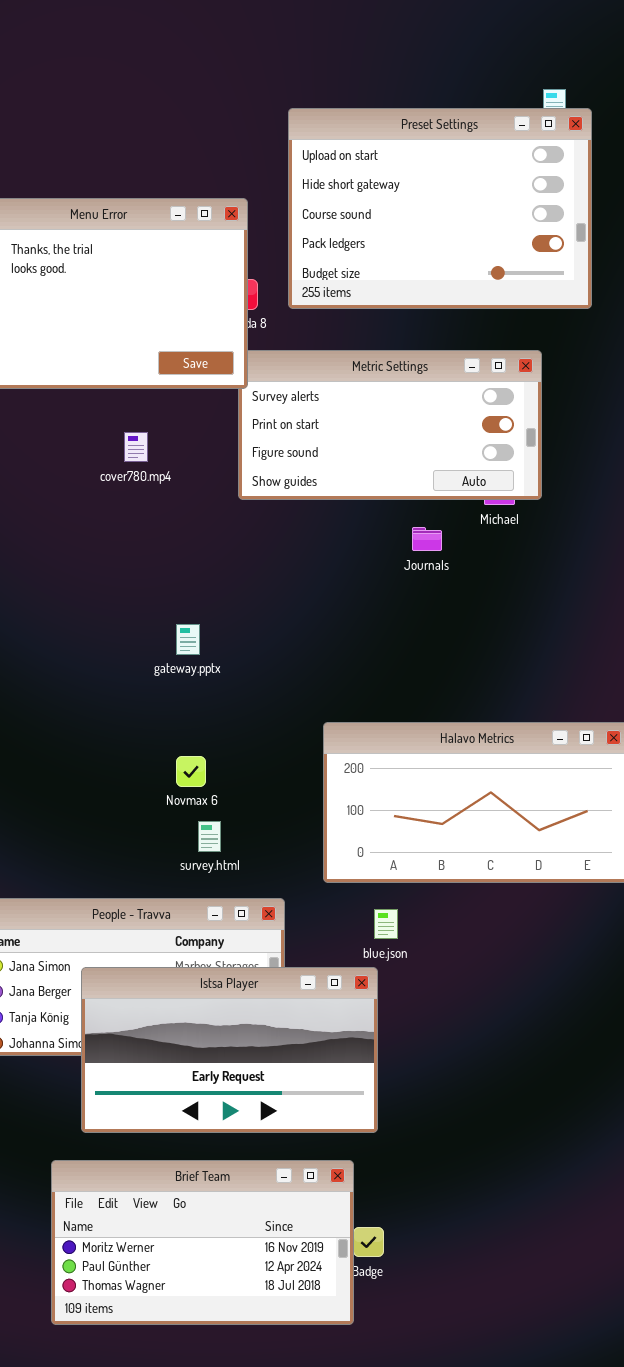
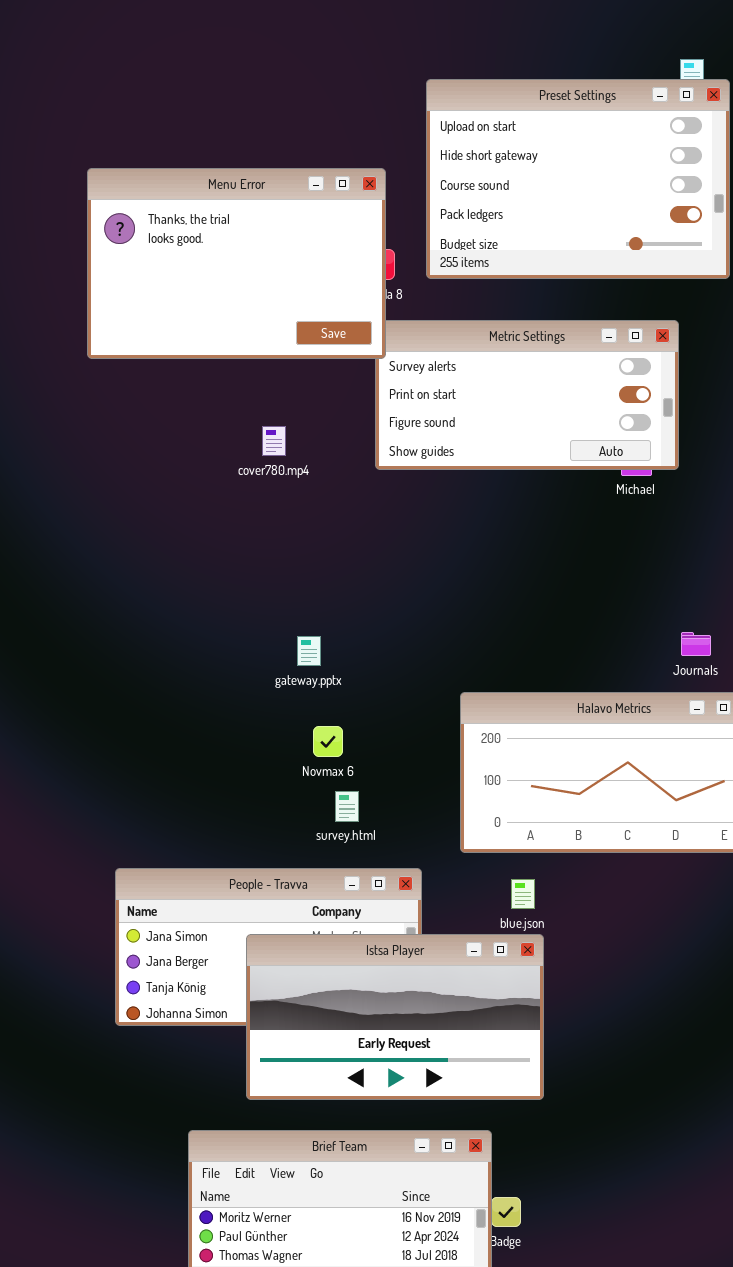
cover780.mp4: [124,432,148,462] -> [262,426,286,456], moved
Journals: [412,527,442,551] -> [681,632,711,656], moved
gateway.pptx: [176,624,200,655] -> [297,636,321,666], moved
Istsa Player: [81,967,378,1133] -> [246,934,544,1100], moved

